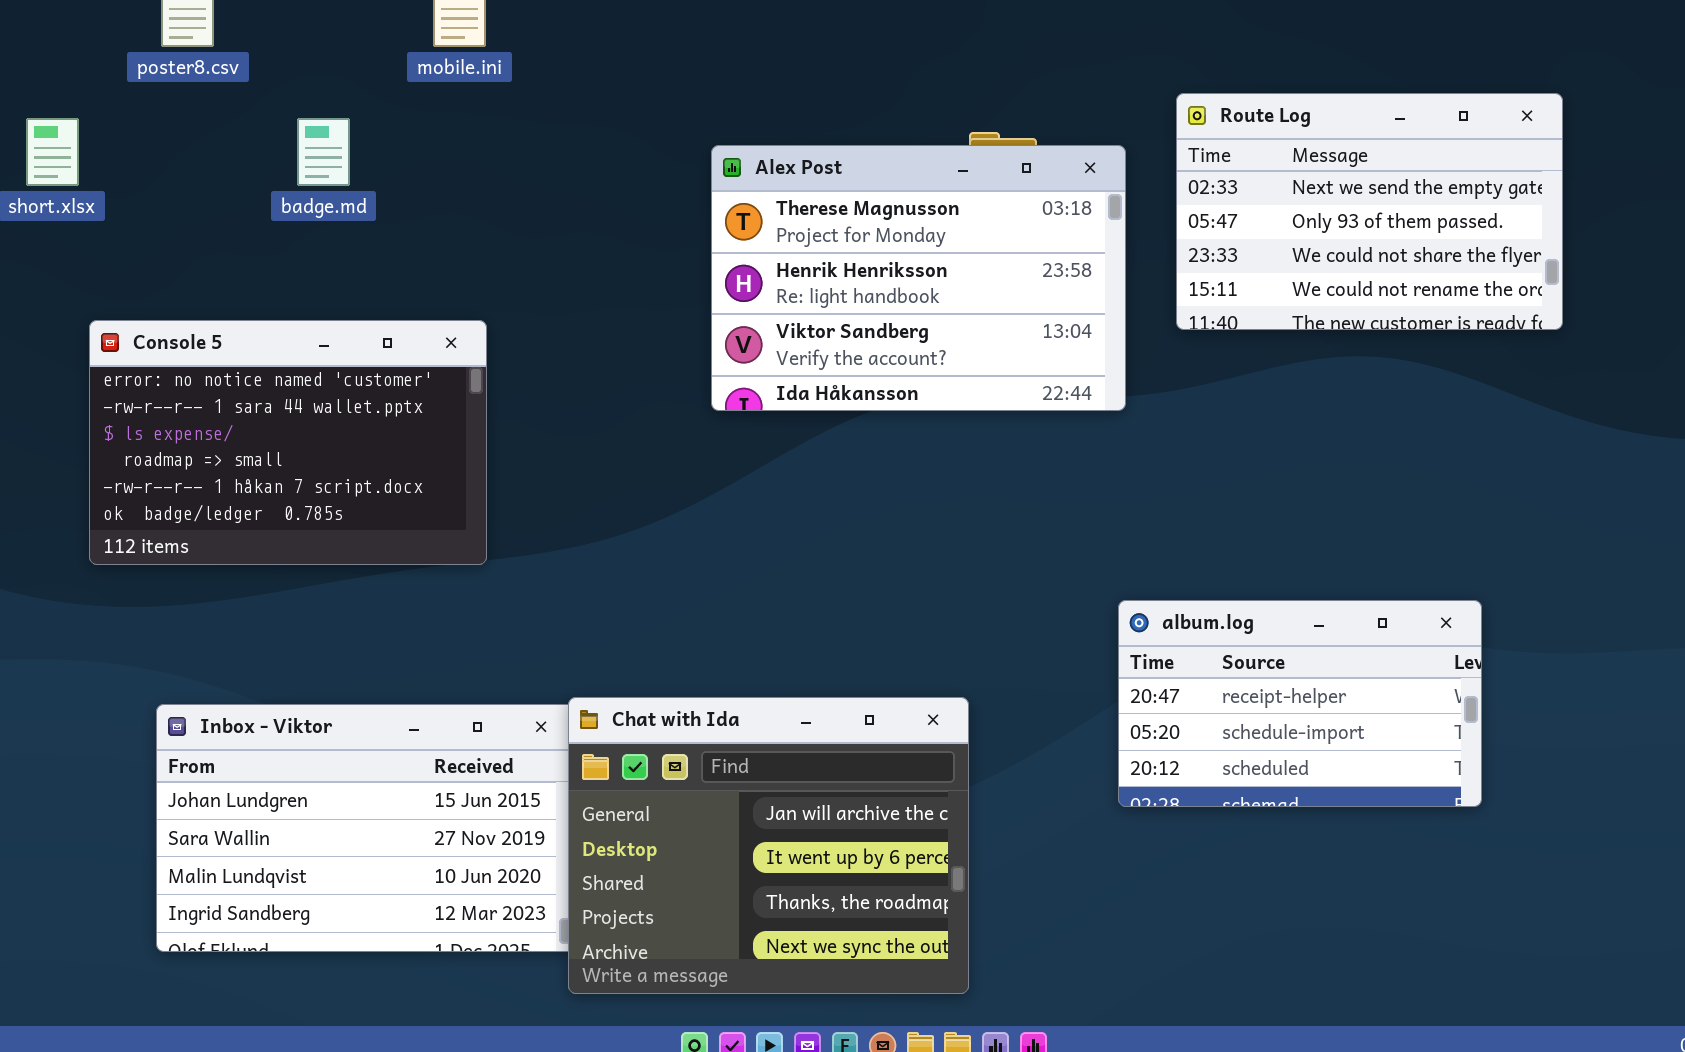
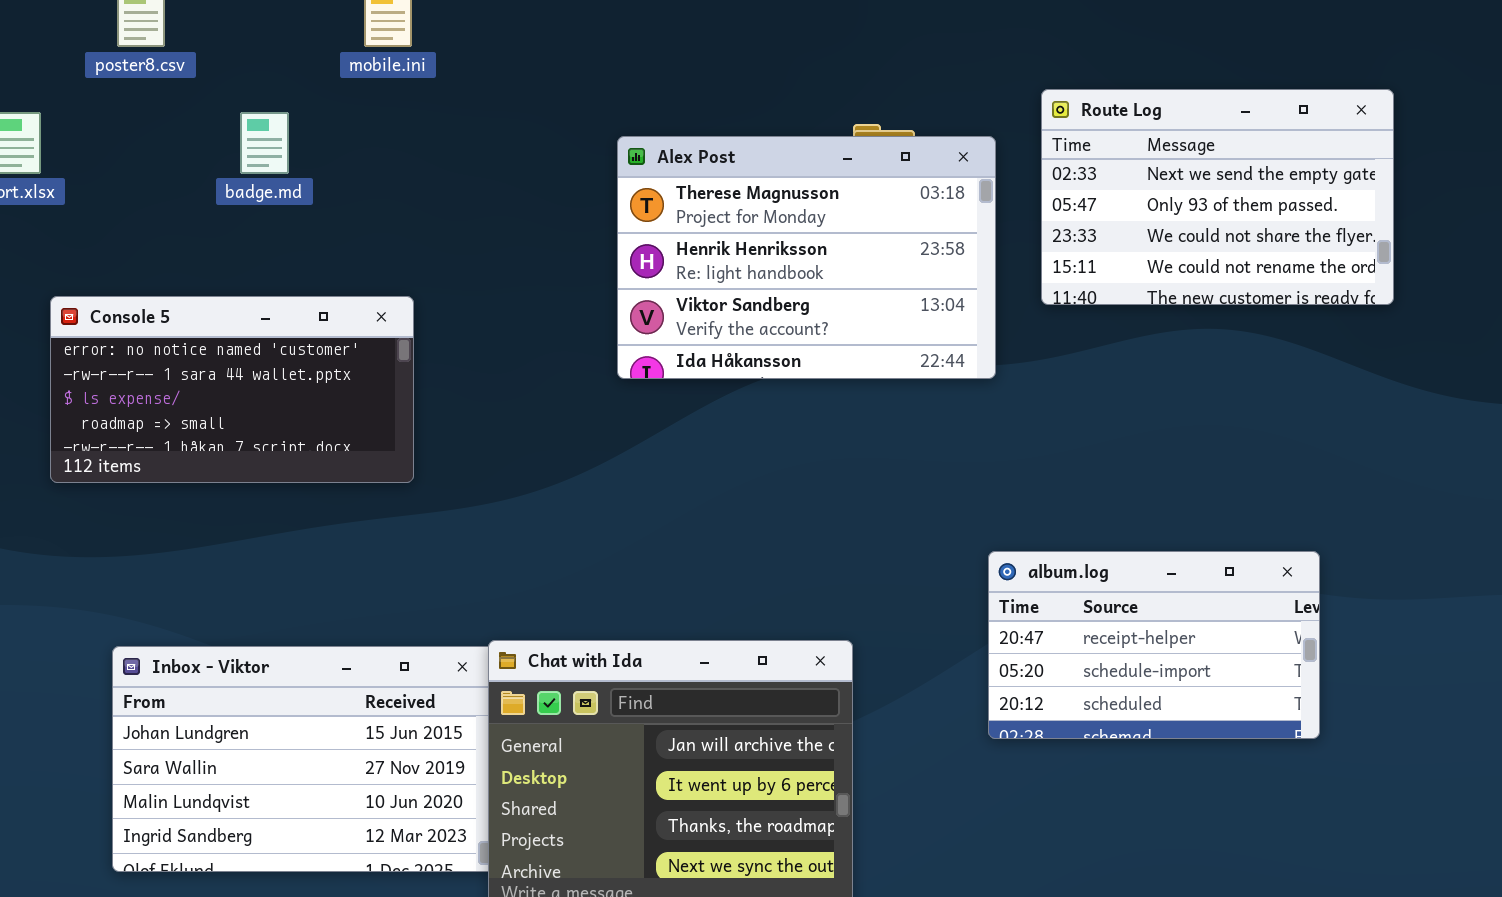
Console 5: [89,320,487,565] -> [50,296,414,483], resized

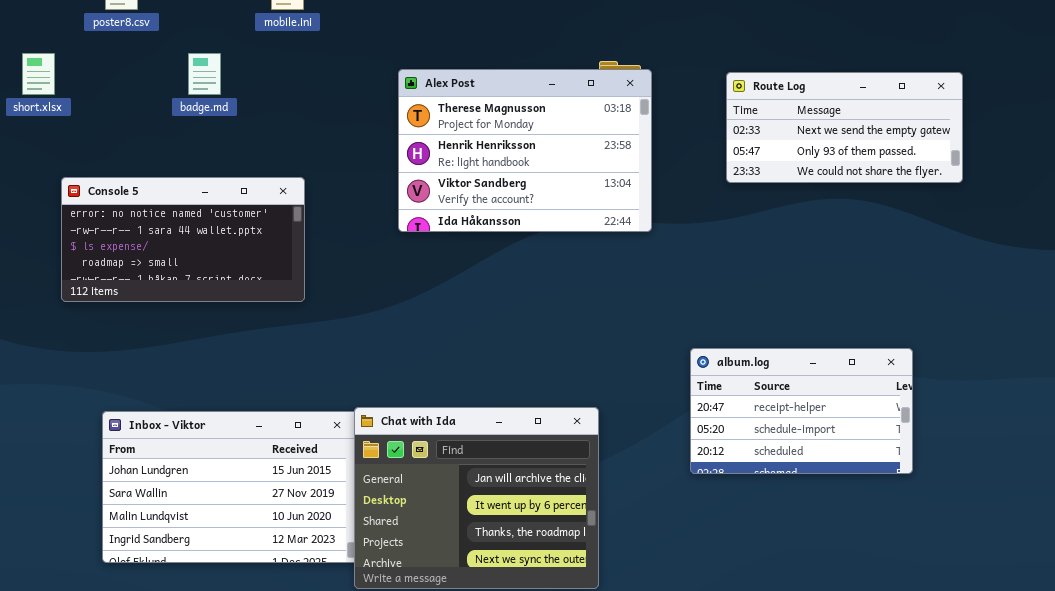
Route Log: [1041,89,1394,305] -> [726,72,963,183], resized
Alex Post: [617,136,996,379] -> [398,69,652,232], moved

